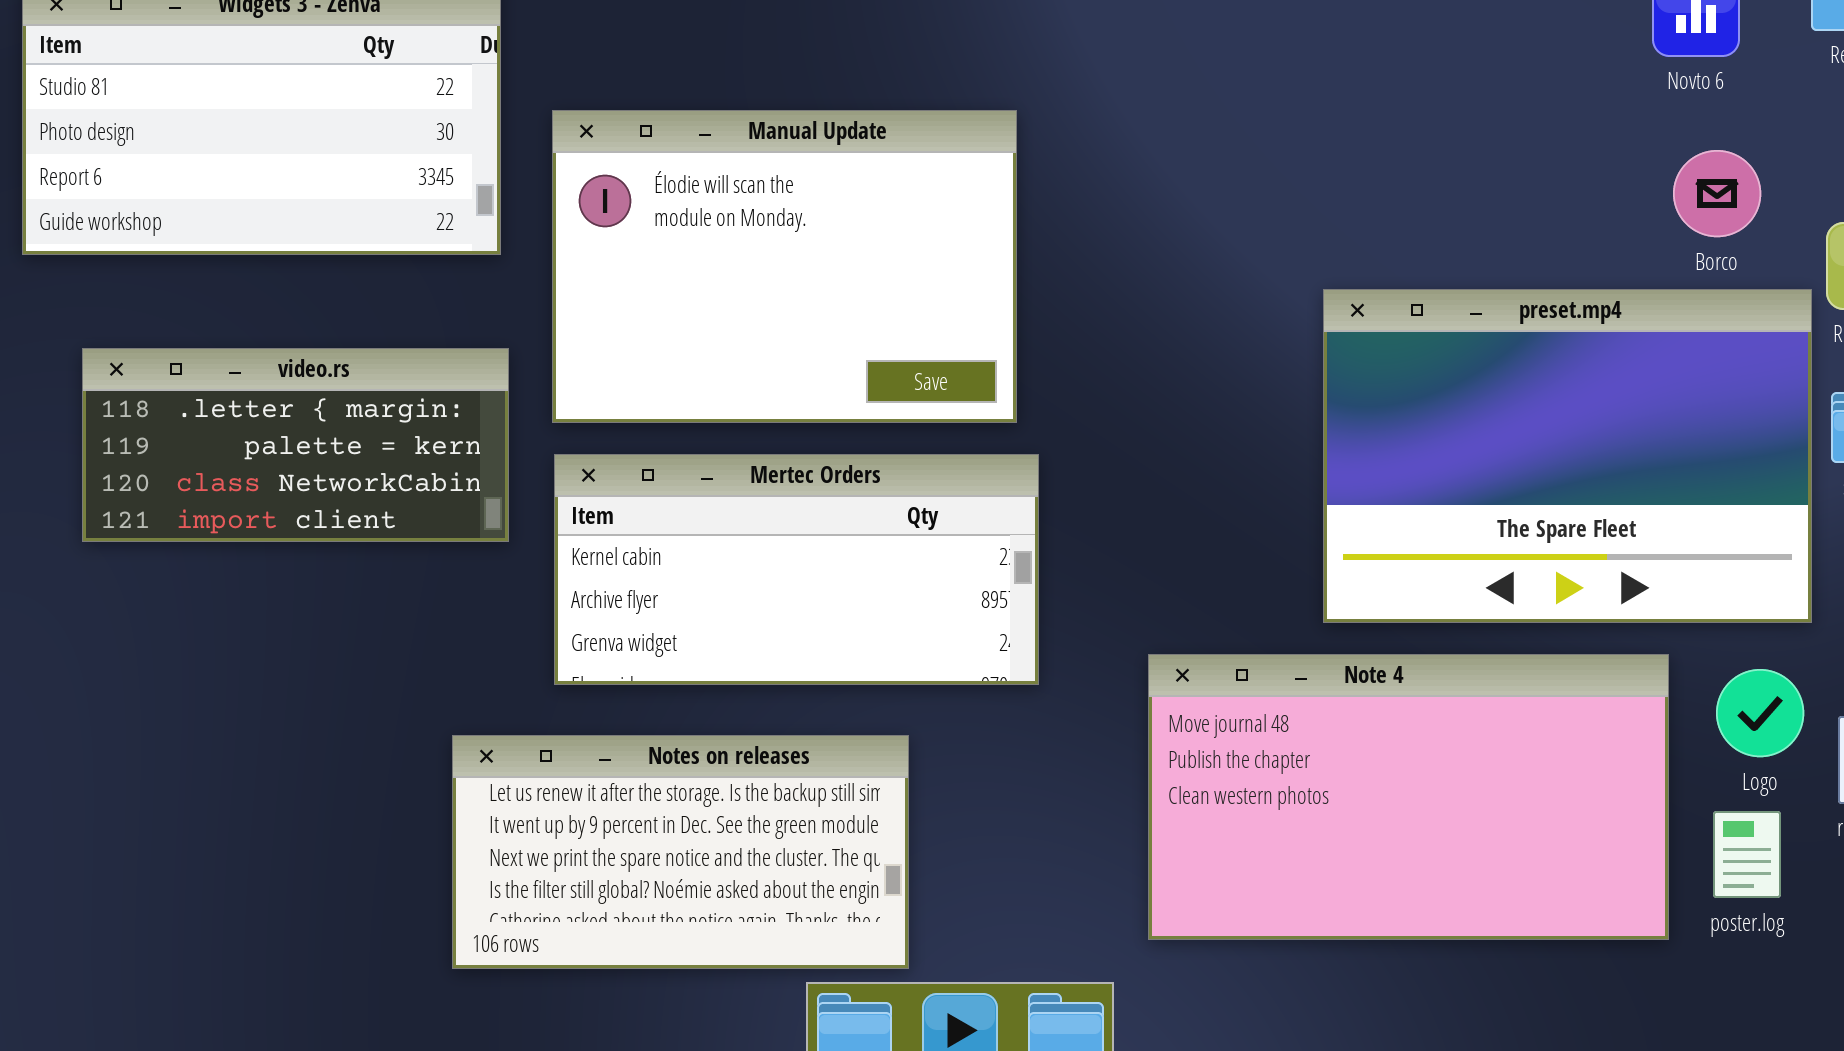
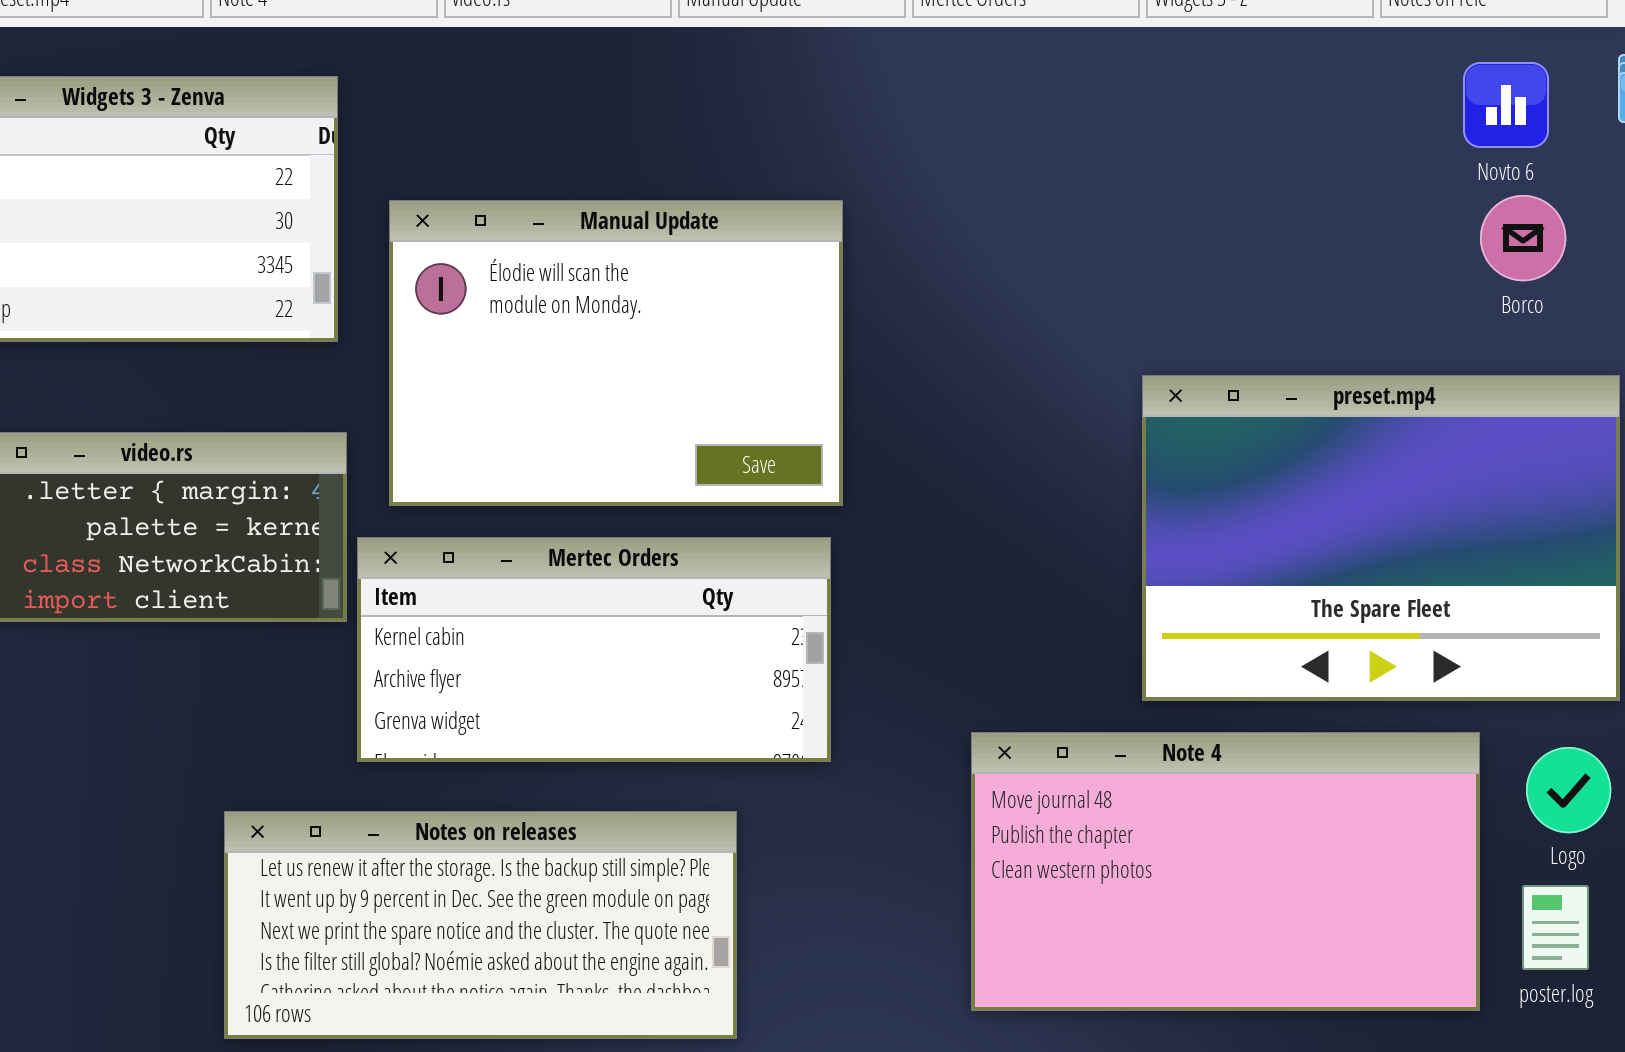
Borco: [1673,150,1761,237] -> [1480,195,1566,281], moved
Mertec Orders: [554,454,1039,685] -> [357,537,831,762], moved
Notes on releases: [452,735,909,969] -> [224,811,737,1039], resized

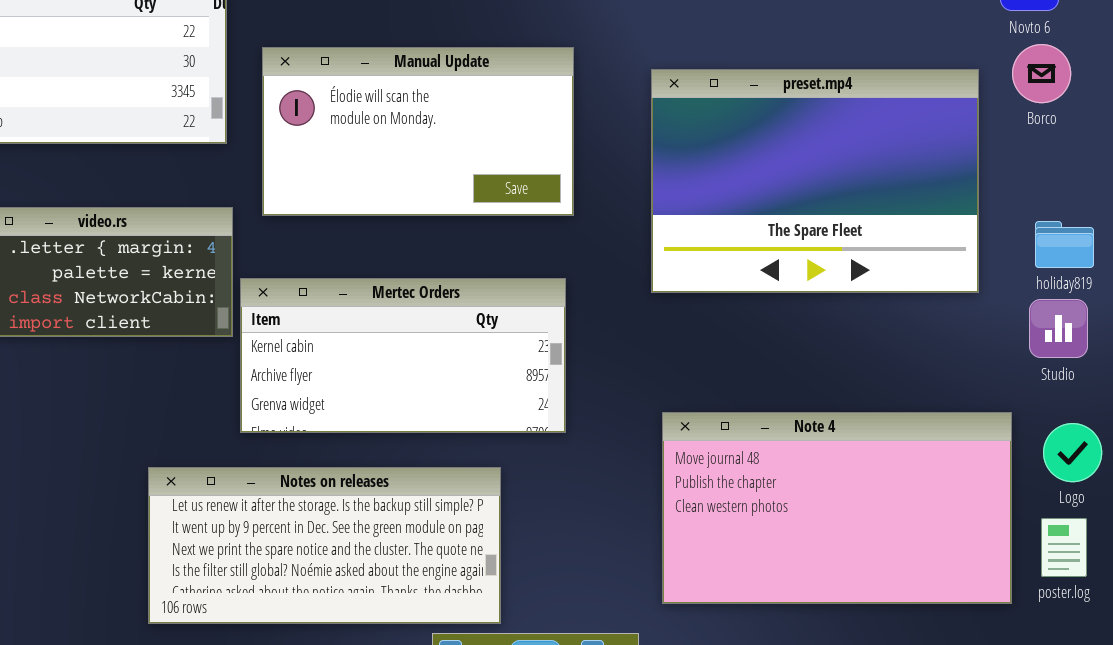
Manual Update: [389,200,843,506] -> [262,47,574,216], resized
preset.mp4: [1142,375,1620,701] -> [651,69,979,293], moved

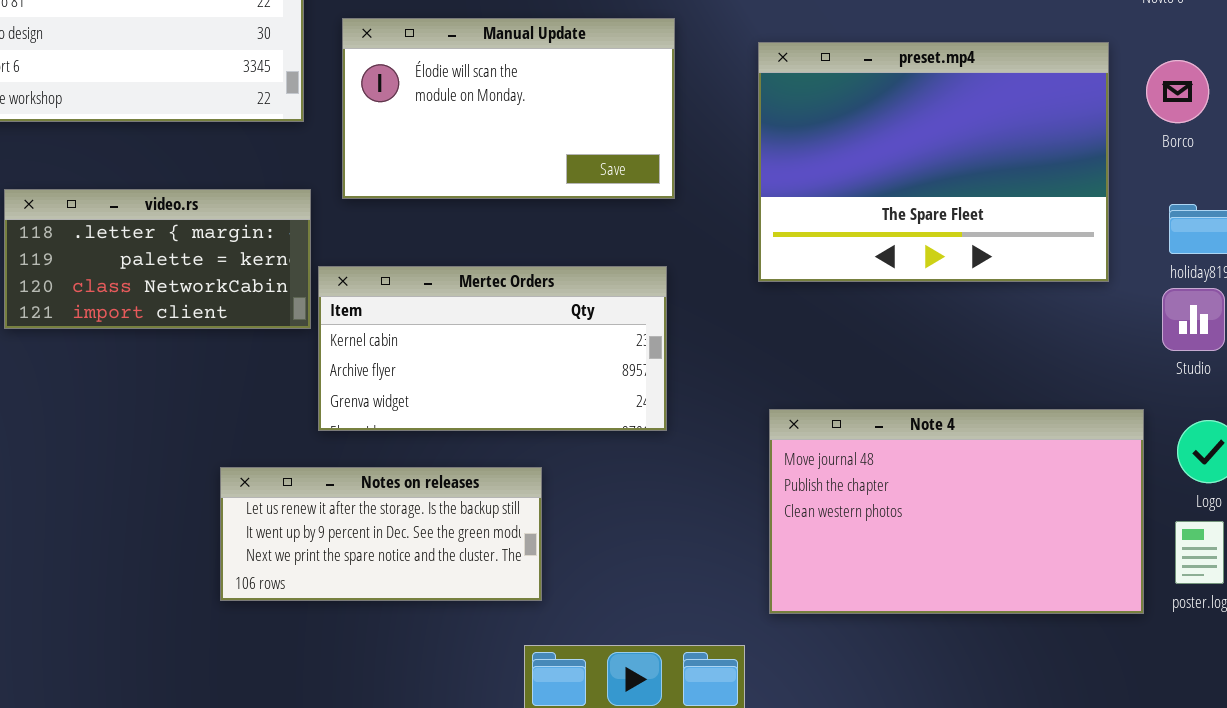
Borco: [1012,44,1071,103] -> [1146,60,1209,123], moved
Notes on releases: [148,467,501,624] -> [220,467,542,601], resized

